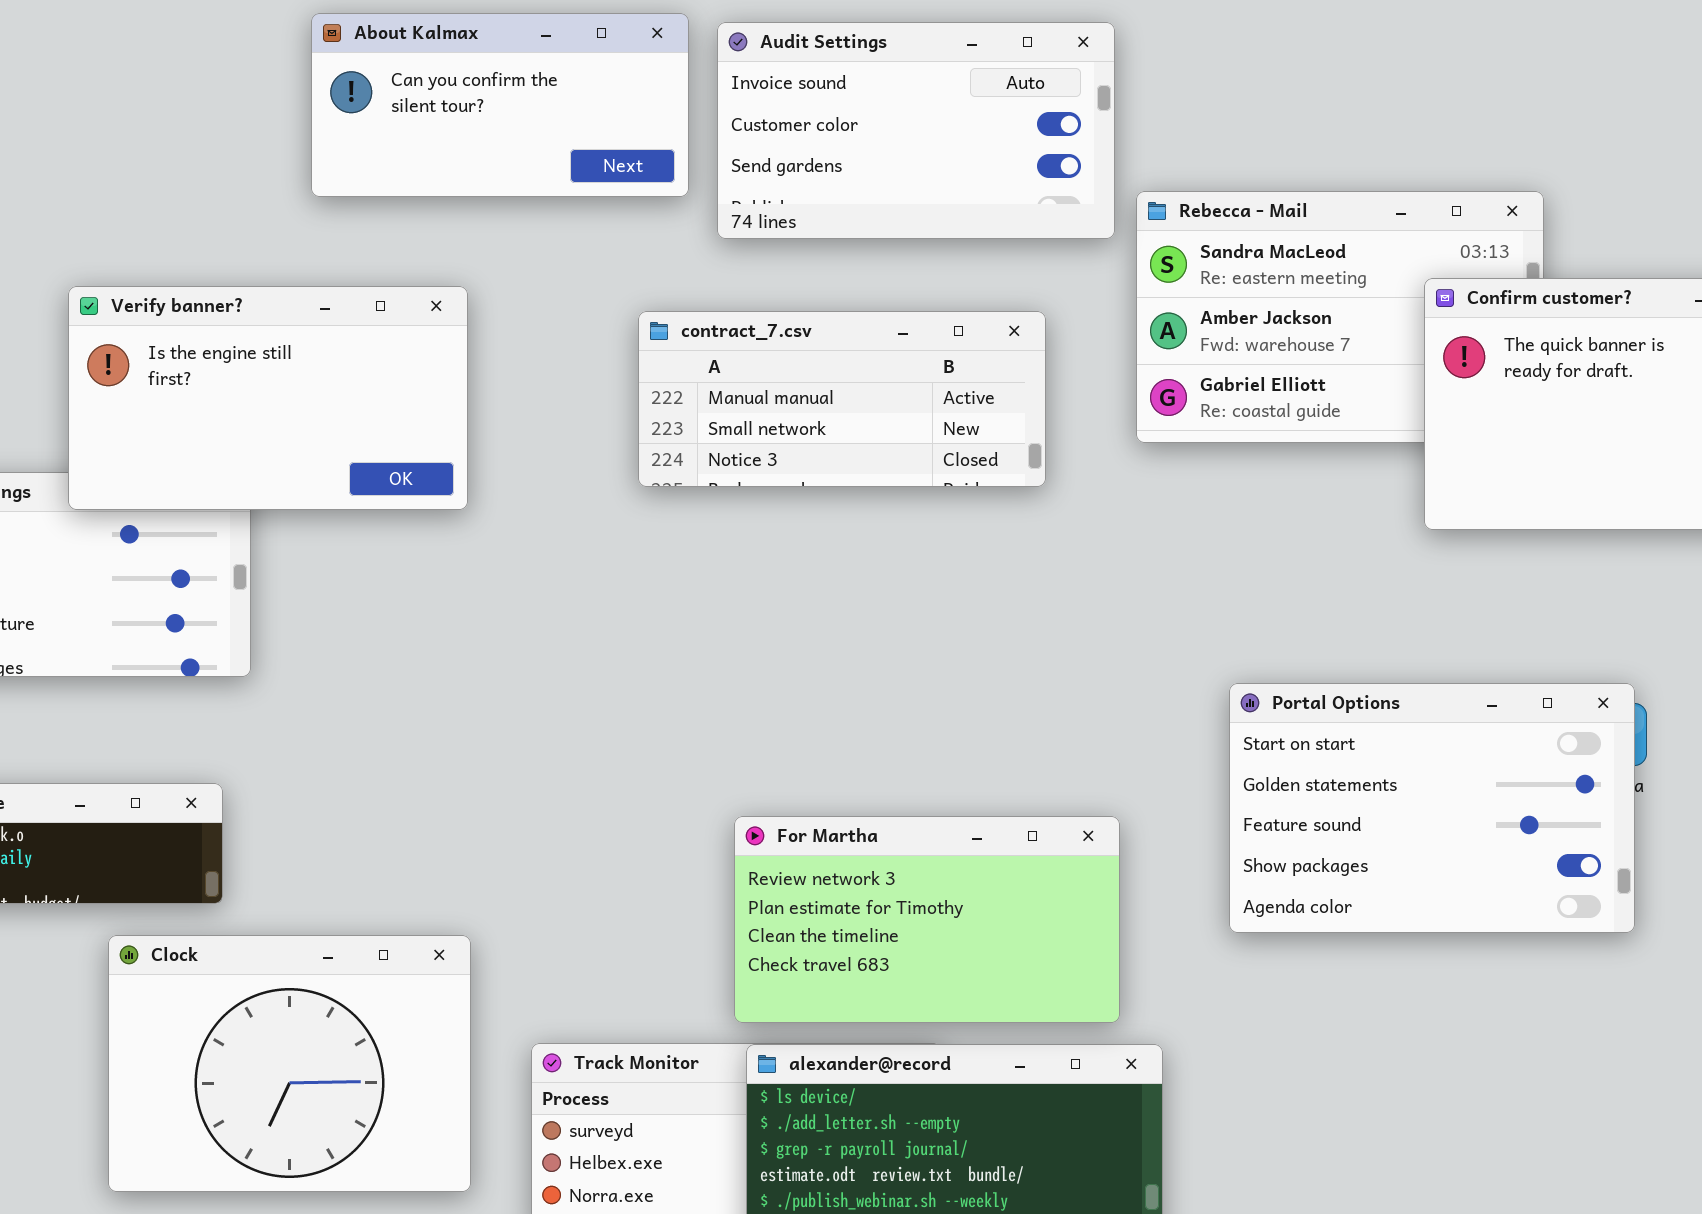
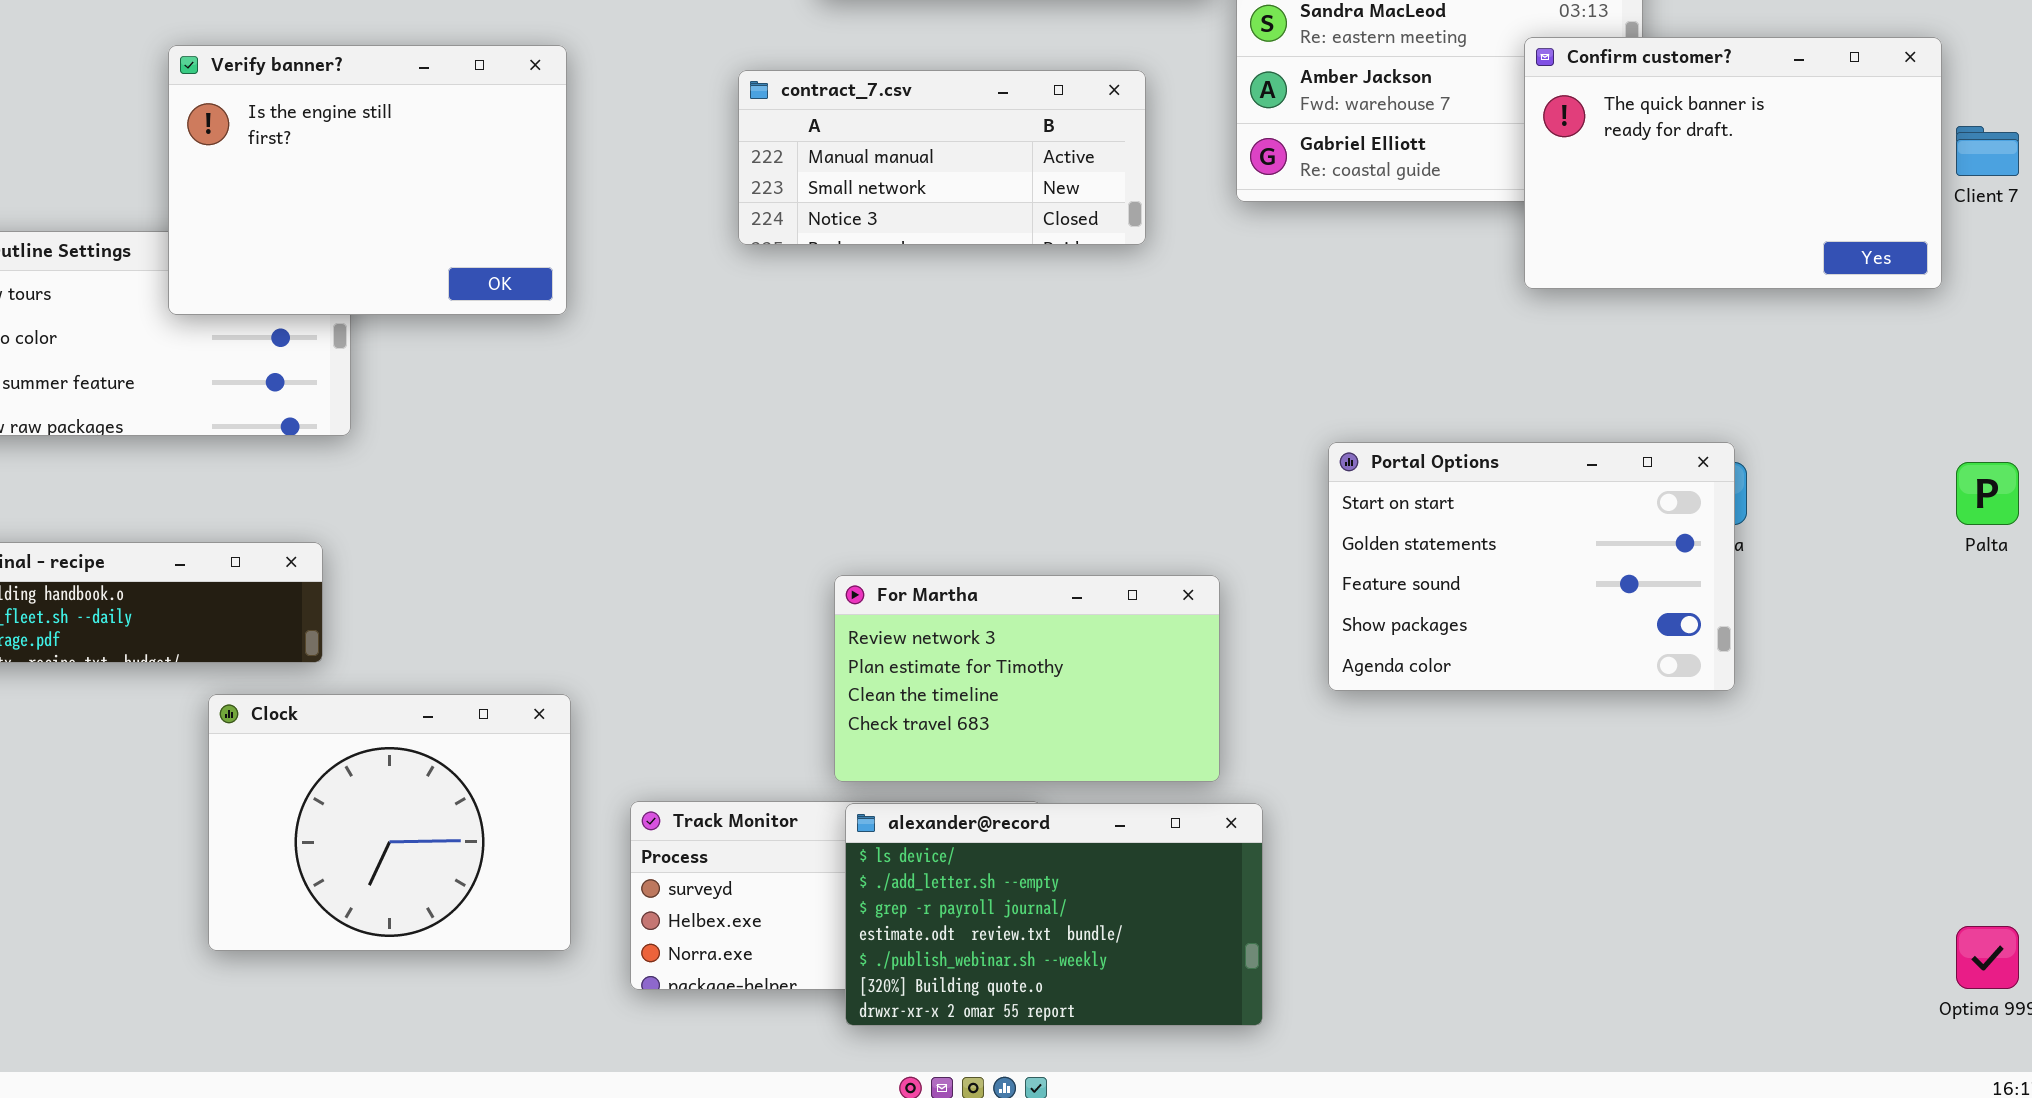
Verify banner?: [68,286,468,510] -> [168,45,567,315], resized

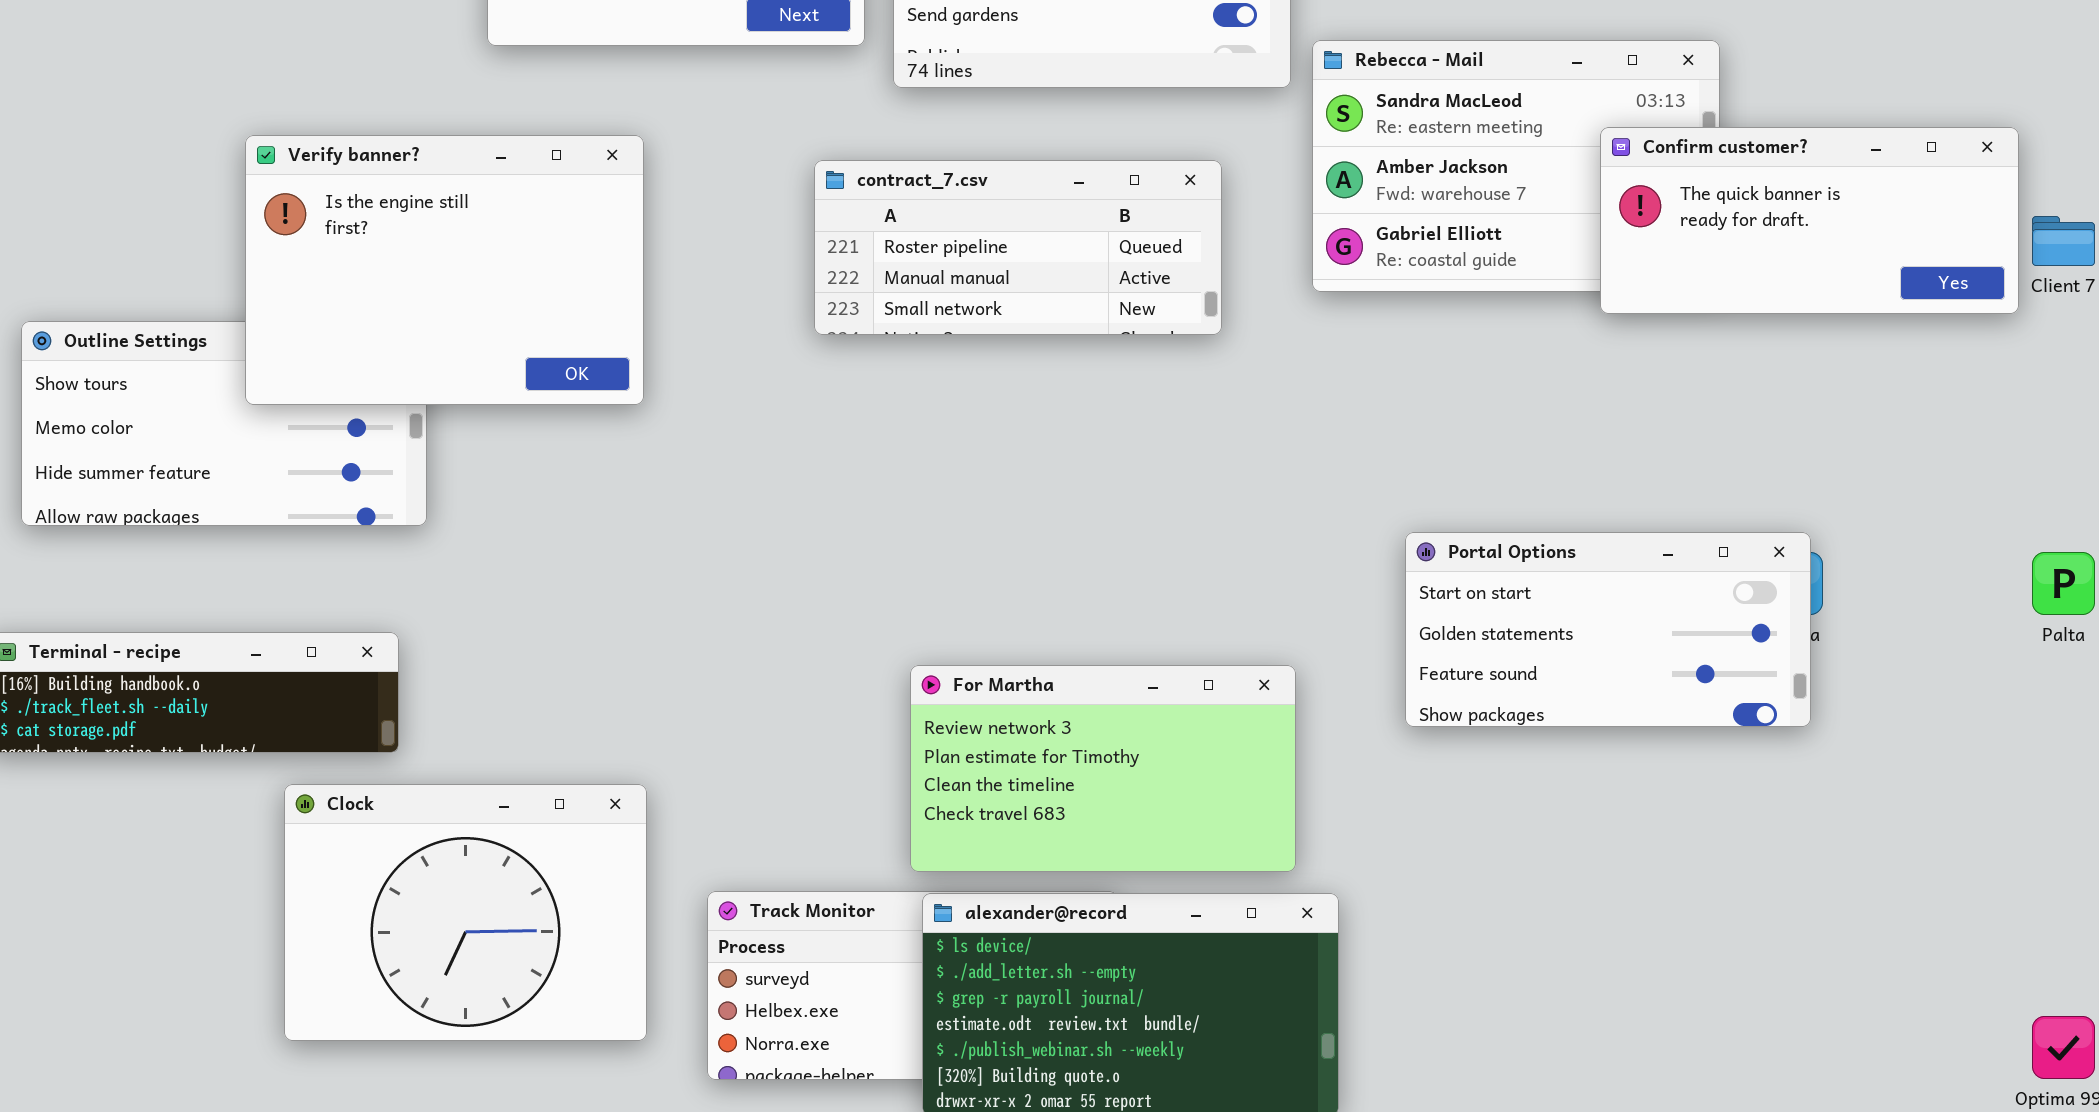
Confirm customer?: [1524,37,1942,289] -> [1600,127,2019,314], resized
contract_7.csv: [738,70,1146,245] -> [814,160,1222,335], scrolled up 1 row
Portal Options: [1328,442,1735,691] -> [1405,532,1811,727], resized

